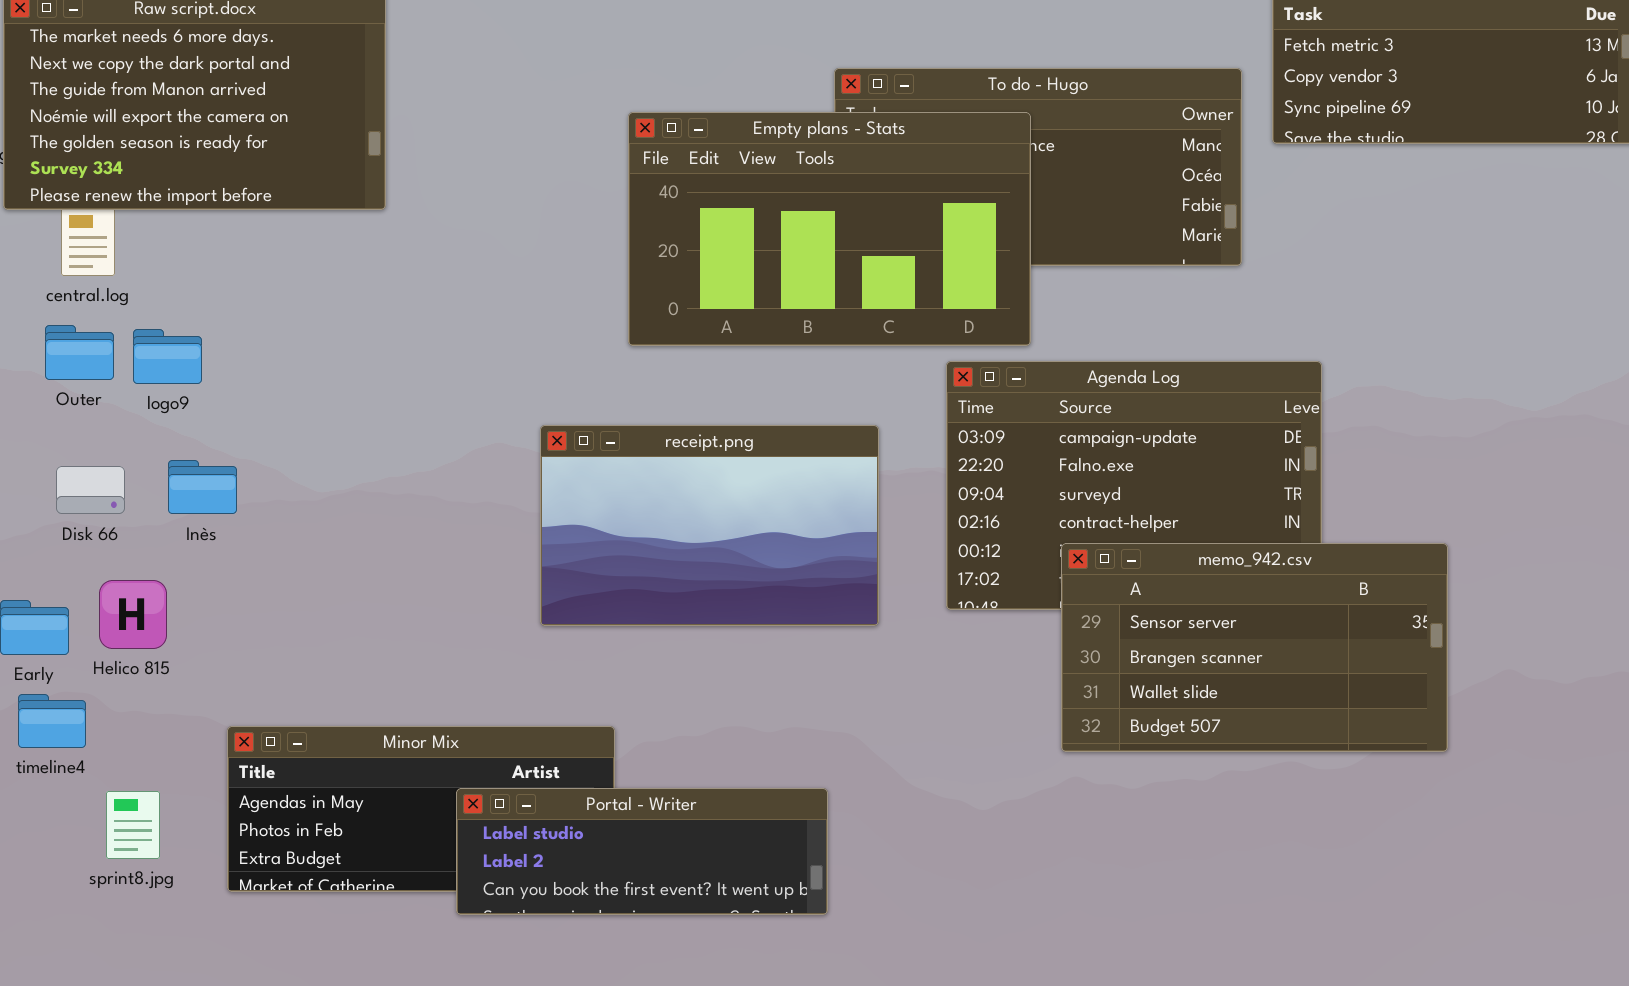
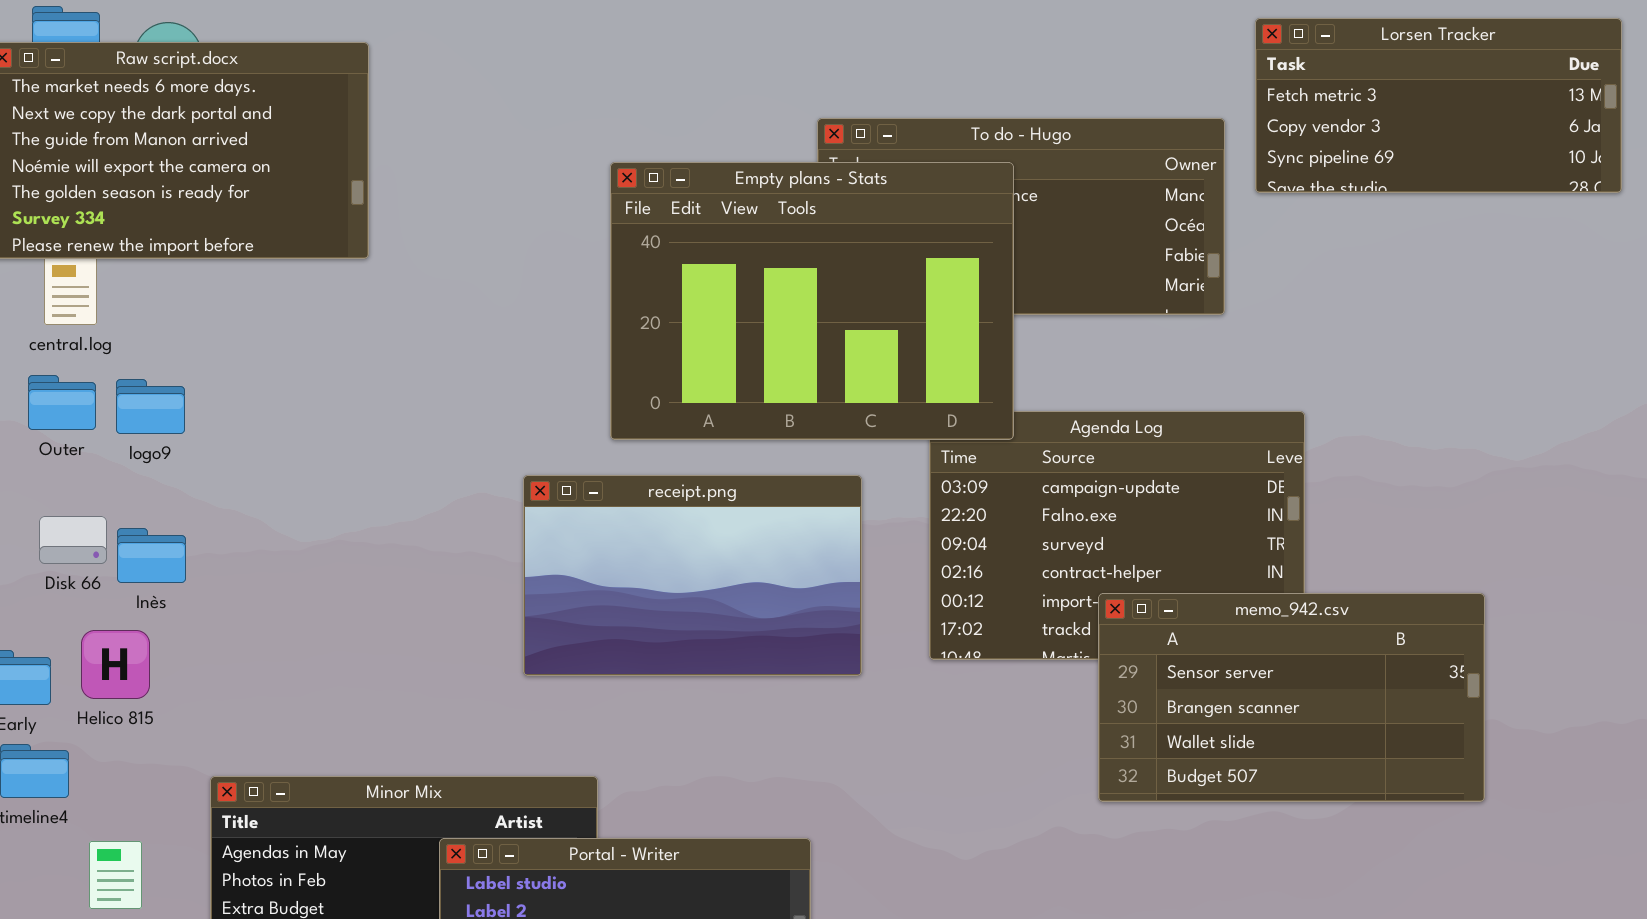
Empty plans - Stats: [628,112,1031,346] -> [610,162,1014,440], resized
Inès: [168,460,237,514] -> [117,528,186,583], moved
memo_942.csv: [1061,543,1448,752] -> [1098,593,1485,802], moved

